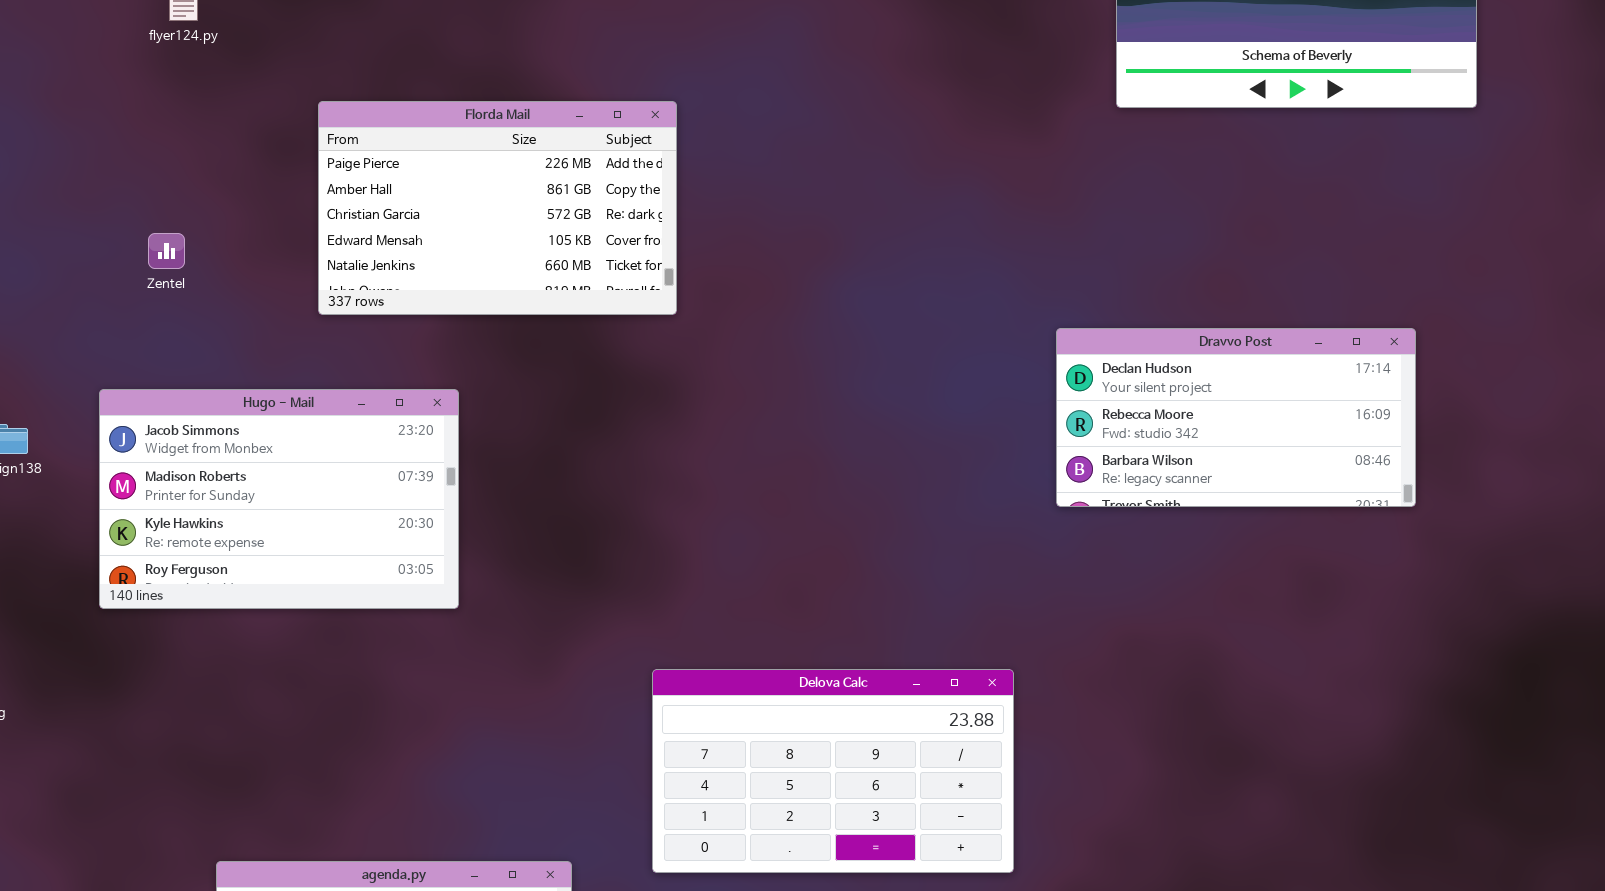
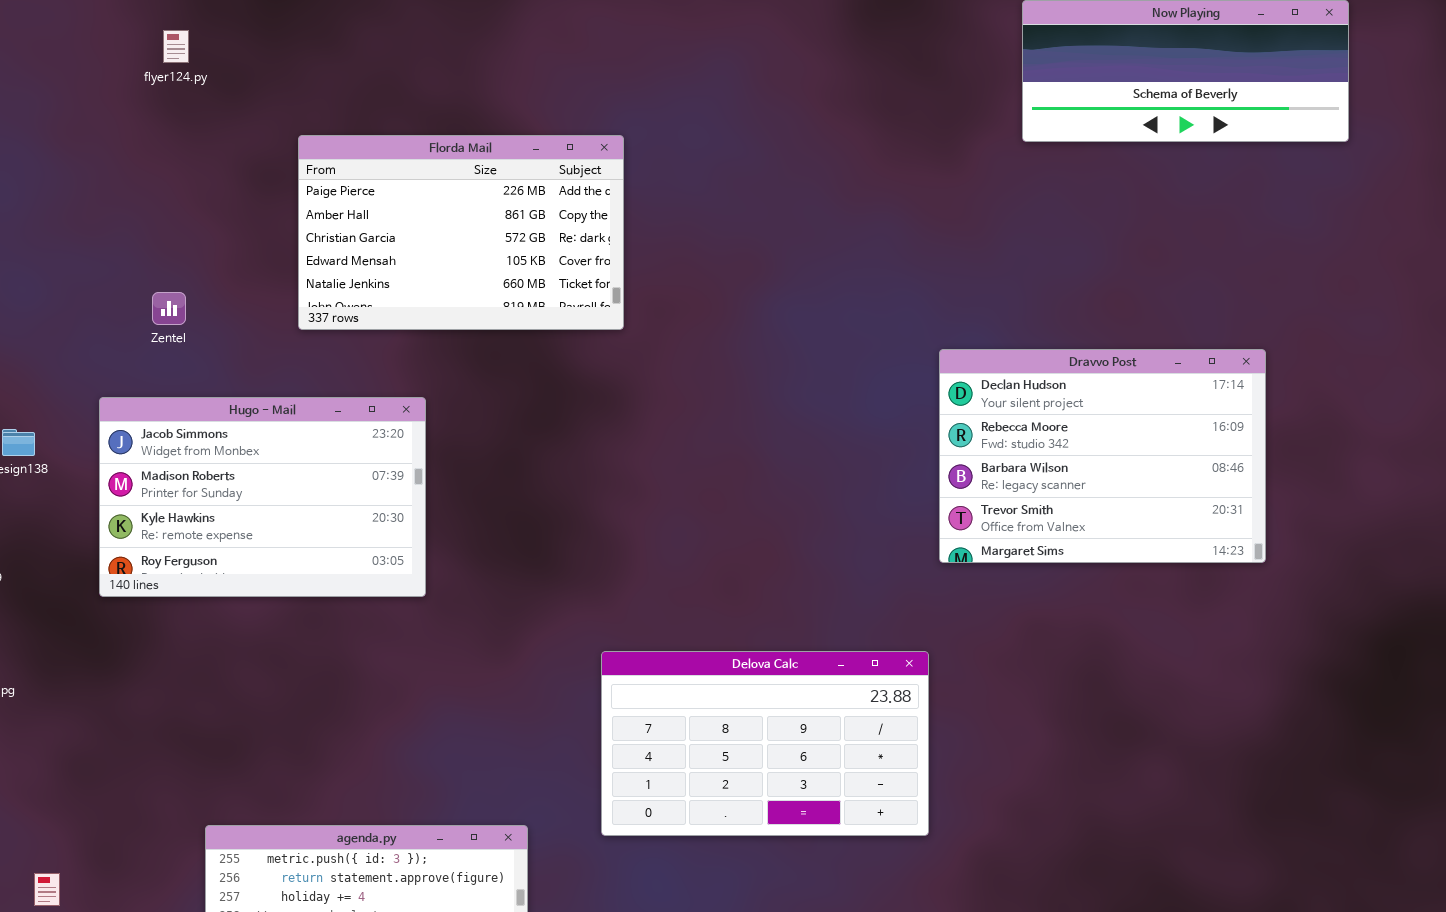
Zentel: [148,233,185,269] -> [152,292,186,325], moved
Dravvo Post: [1056,328,1416,507] -> [939,349,1266,563], moved, resized

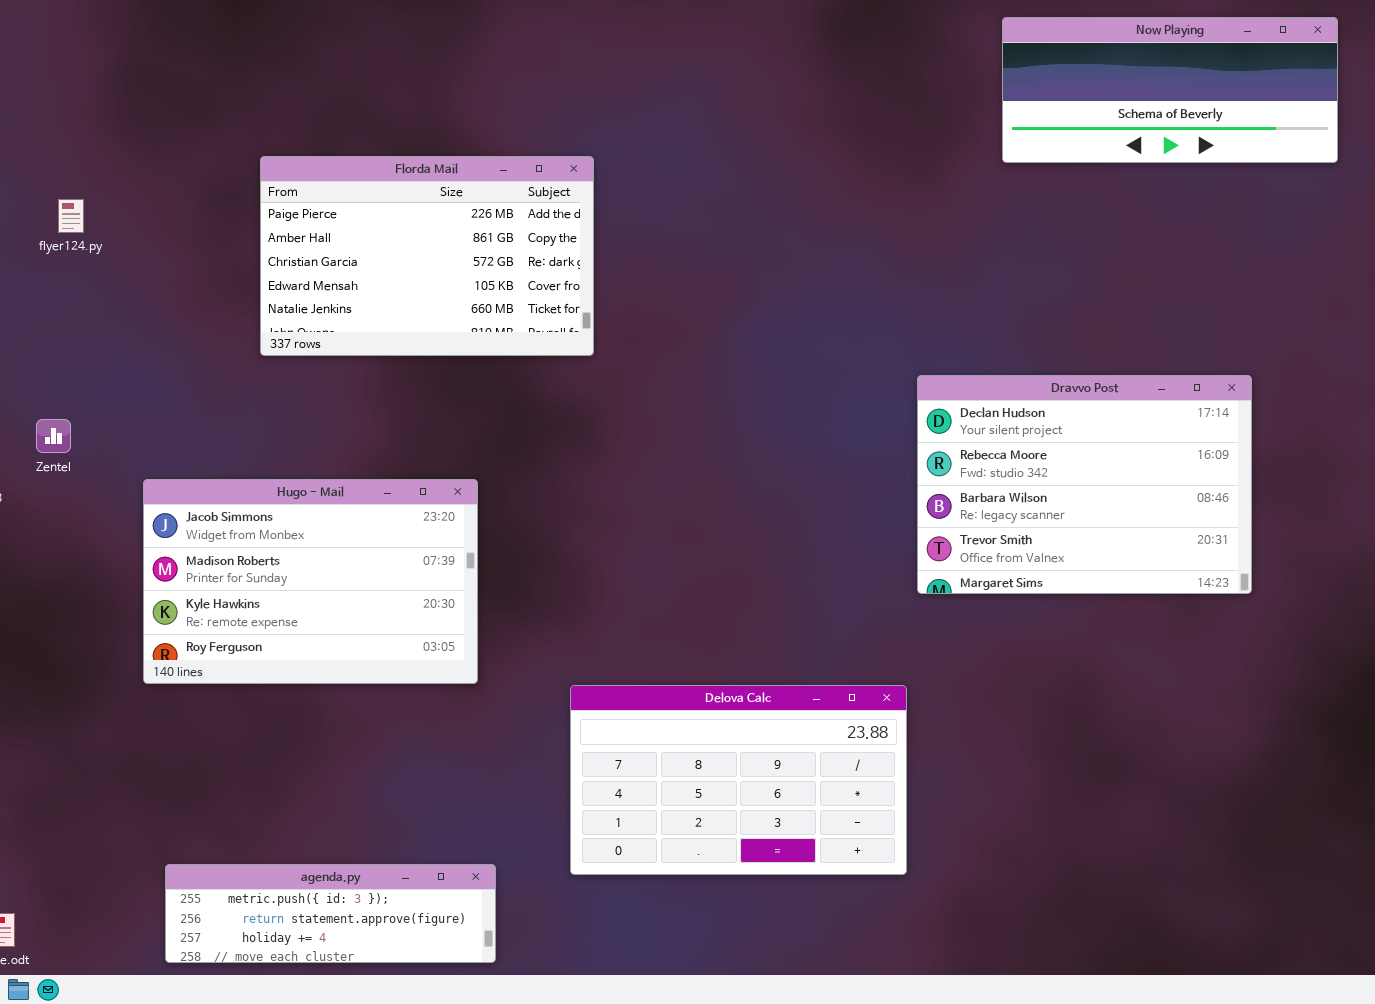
flyer124.py: [163,30,189,63] -> [58,199,84,233], moved
Zentel: [152,292,186,325] -> [36,419,71,453], moved
Hugo - Mail: [99,397,426,597] -> [143,479,478,684], moved

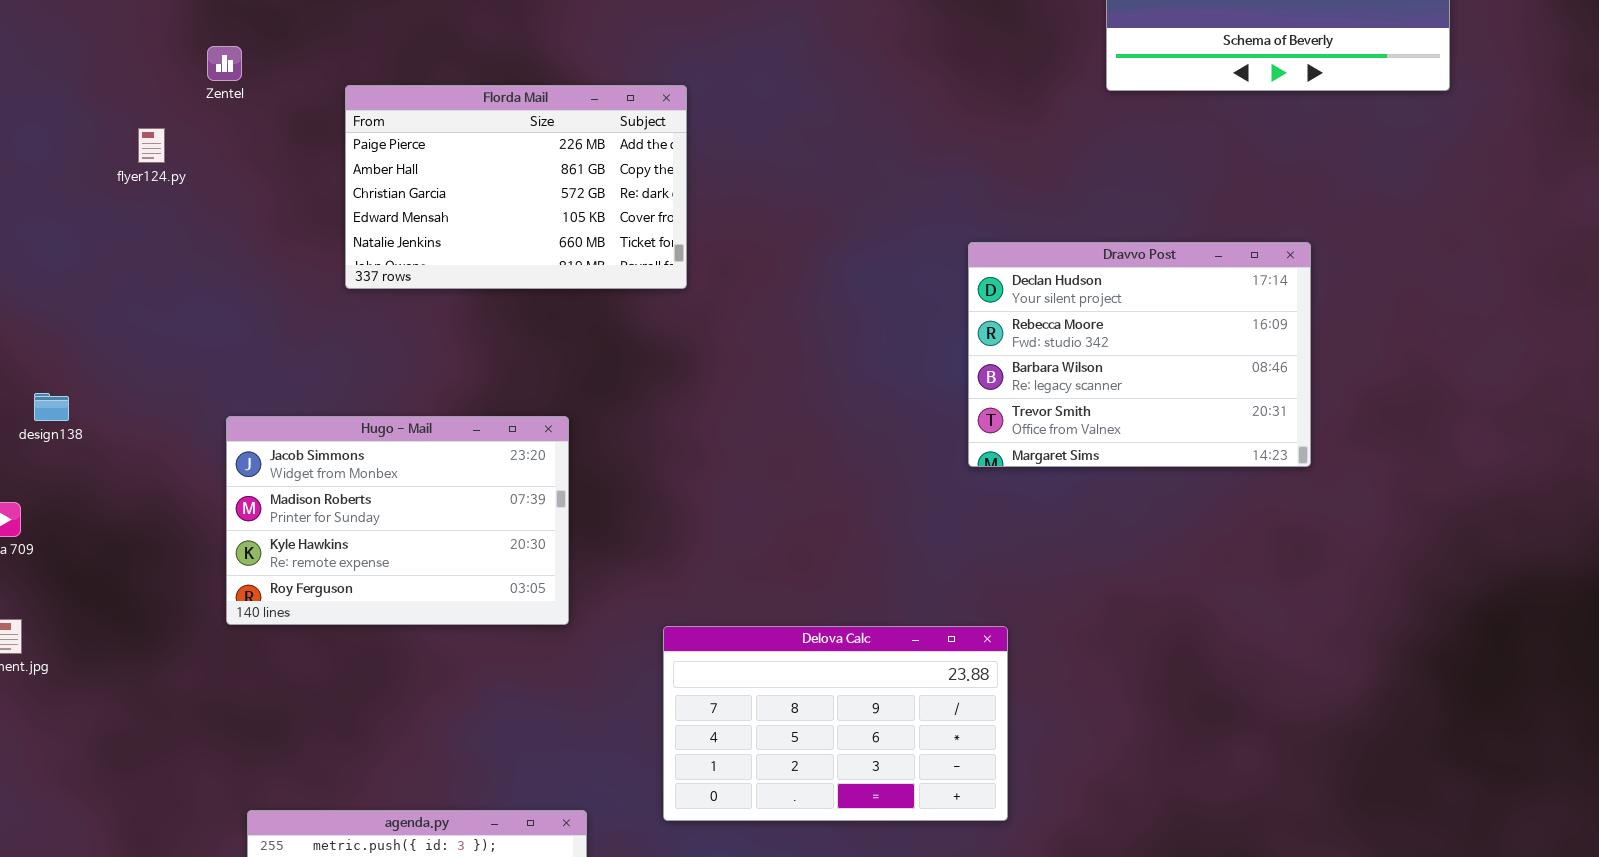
Dravvo Post: [917,375,1252,594] -> [968,242,1311,467], moved
Zentel: [36,419,71,453] -> [207,46,242,81], moved

